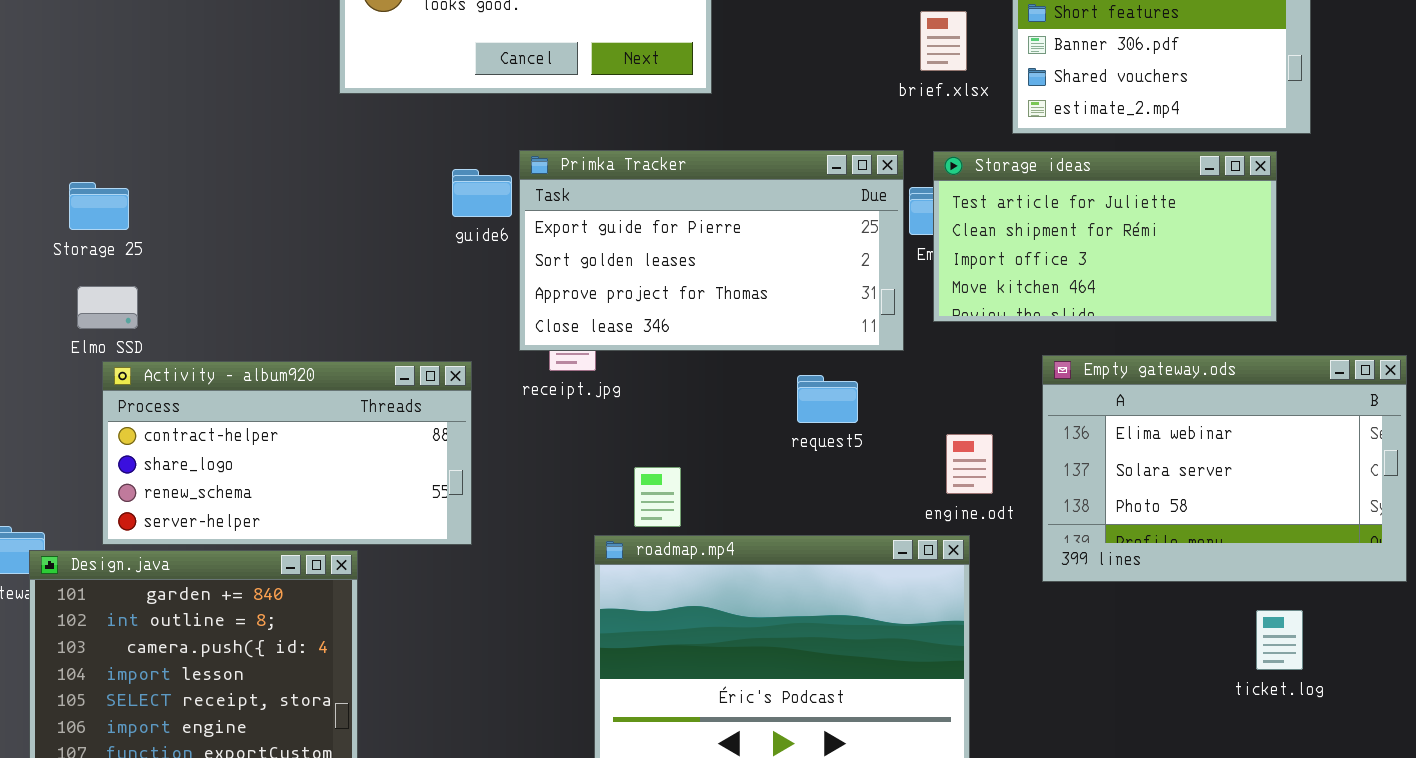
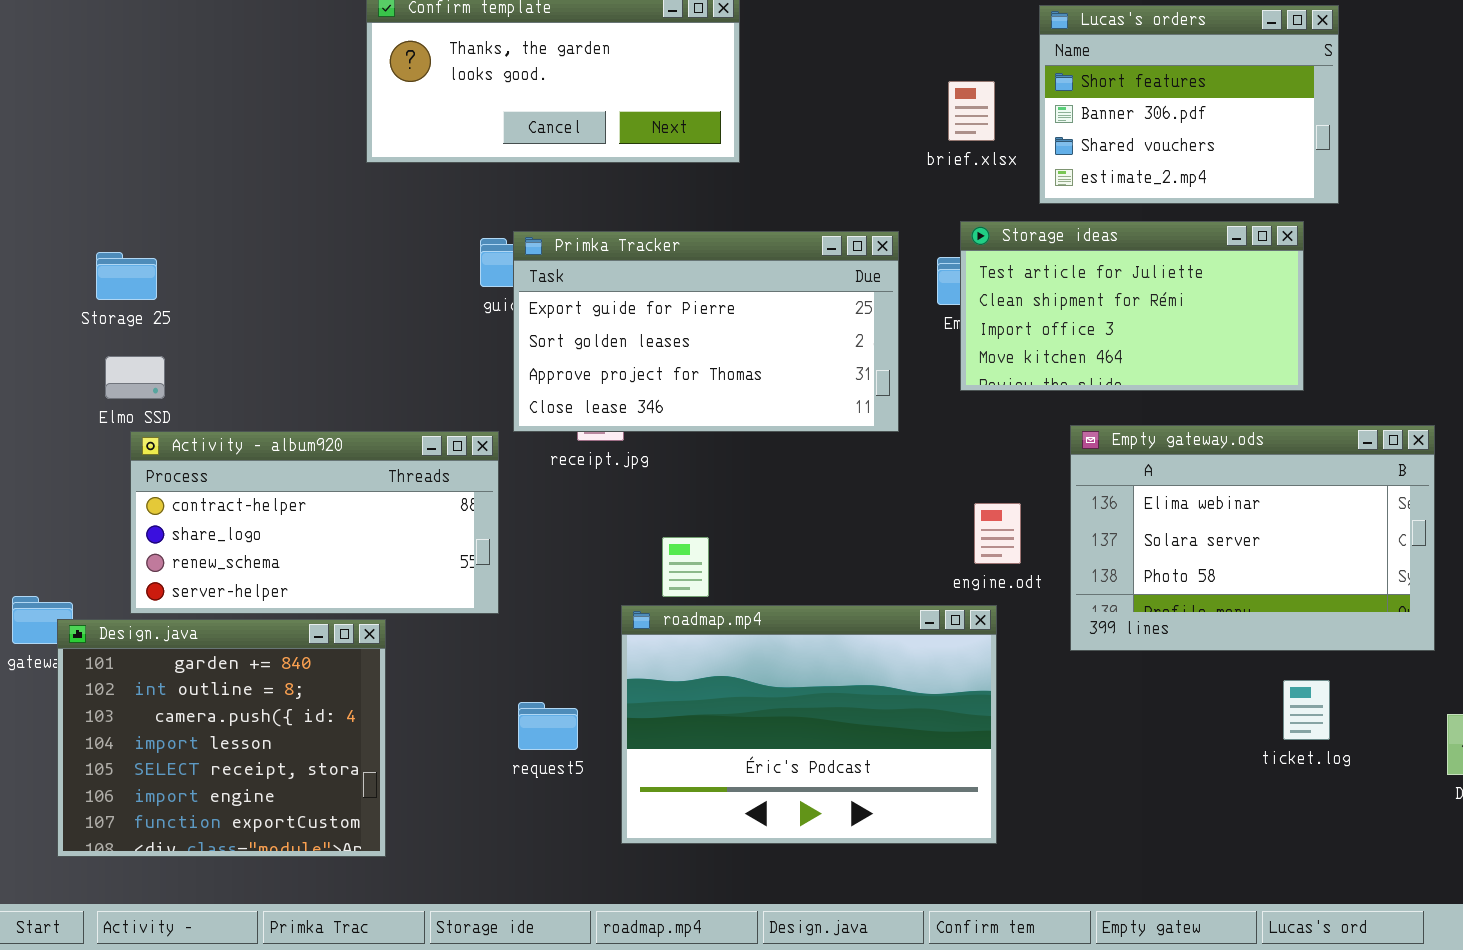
Primka Tracker: [519,150,904,351] -> [513,231,899,432], moved
request5: [797,375,858,423] -> [518,702,578,750], moved

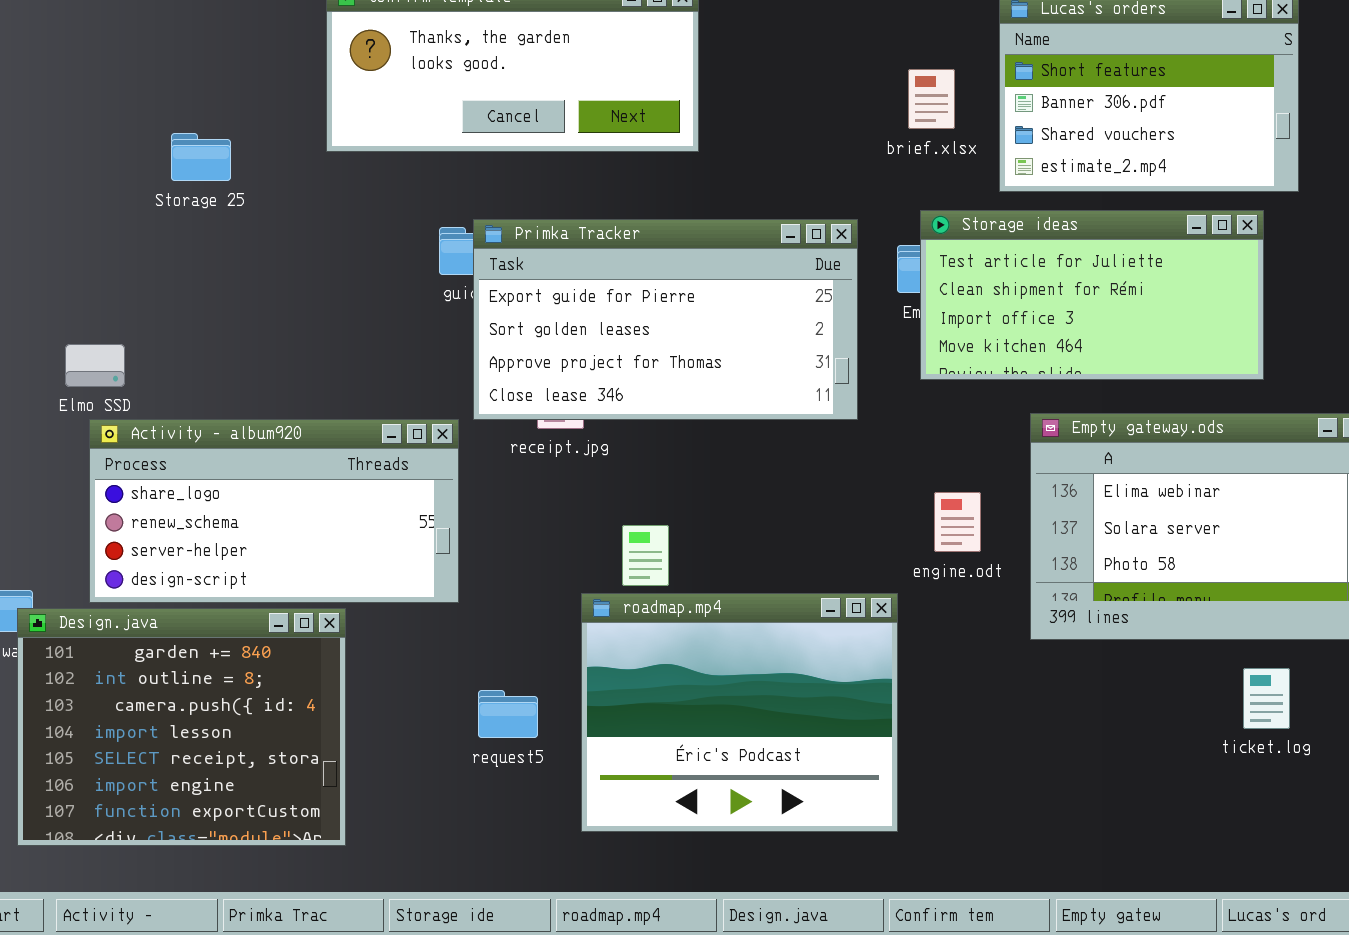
Storage 25: [96,252,157,300] -> [171,133,231,181], moved
Activity - album920: [130,431,499,614] -> [89,419,459,603], scrolled down 1 row
roadmap.mp4: [621,605,997,844] -> [581,593,898,832], resized

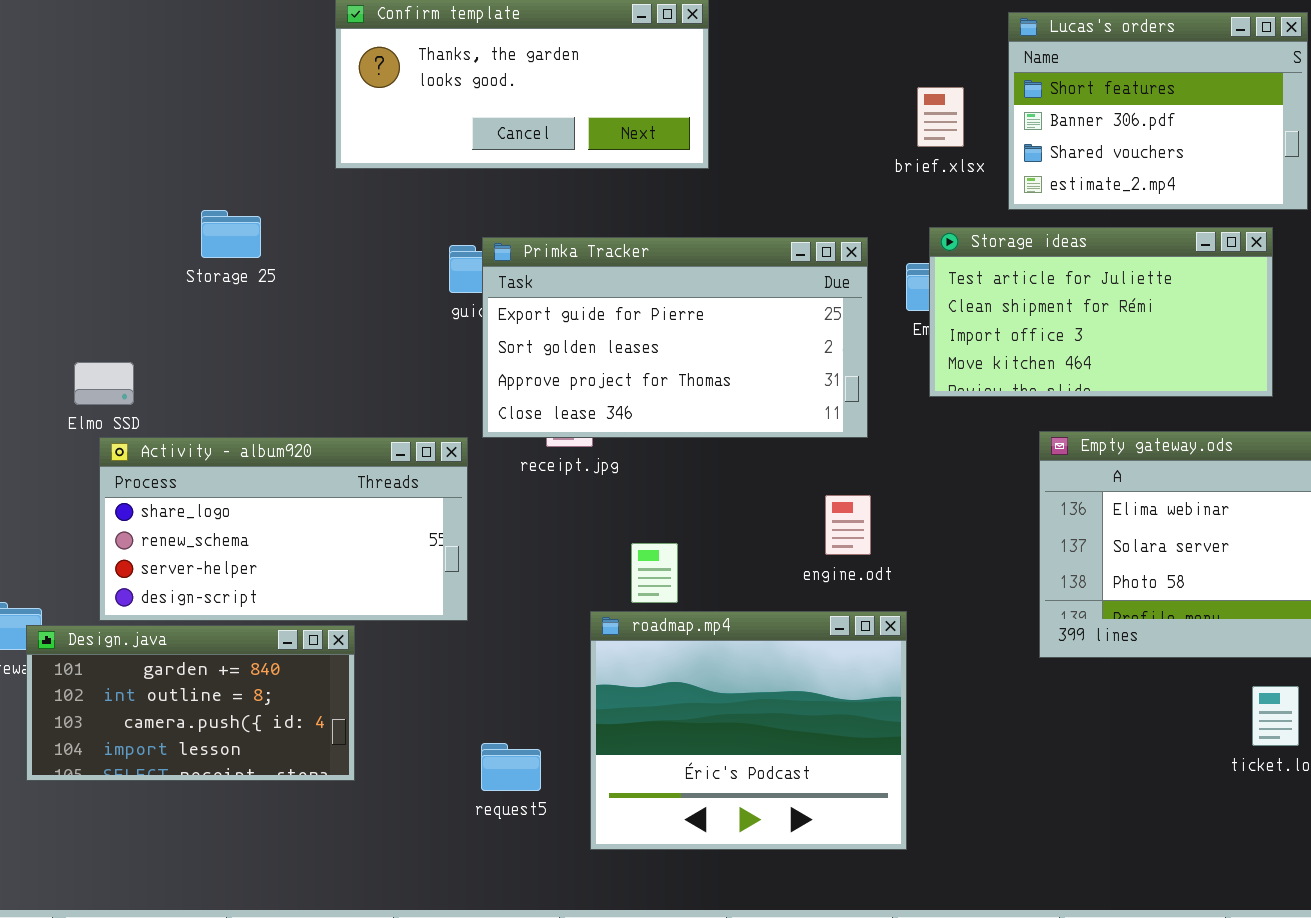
Storage 25: [171,133,231,181] -> [201,210,261,258], moved
engine.odt: [934,492,981,552] -> [825,495,871,555], moved
Design.java: [17,608,346,846] -> [26,625,355,781], resized
request5: [478,690,538,738] -> [481,743,541,791], moved

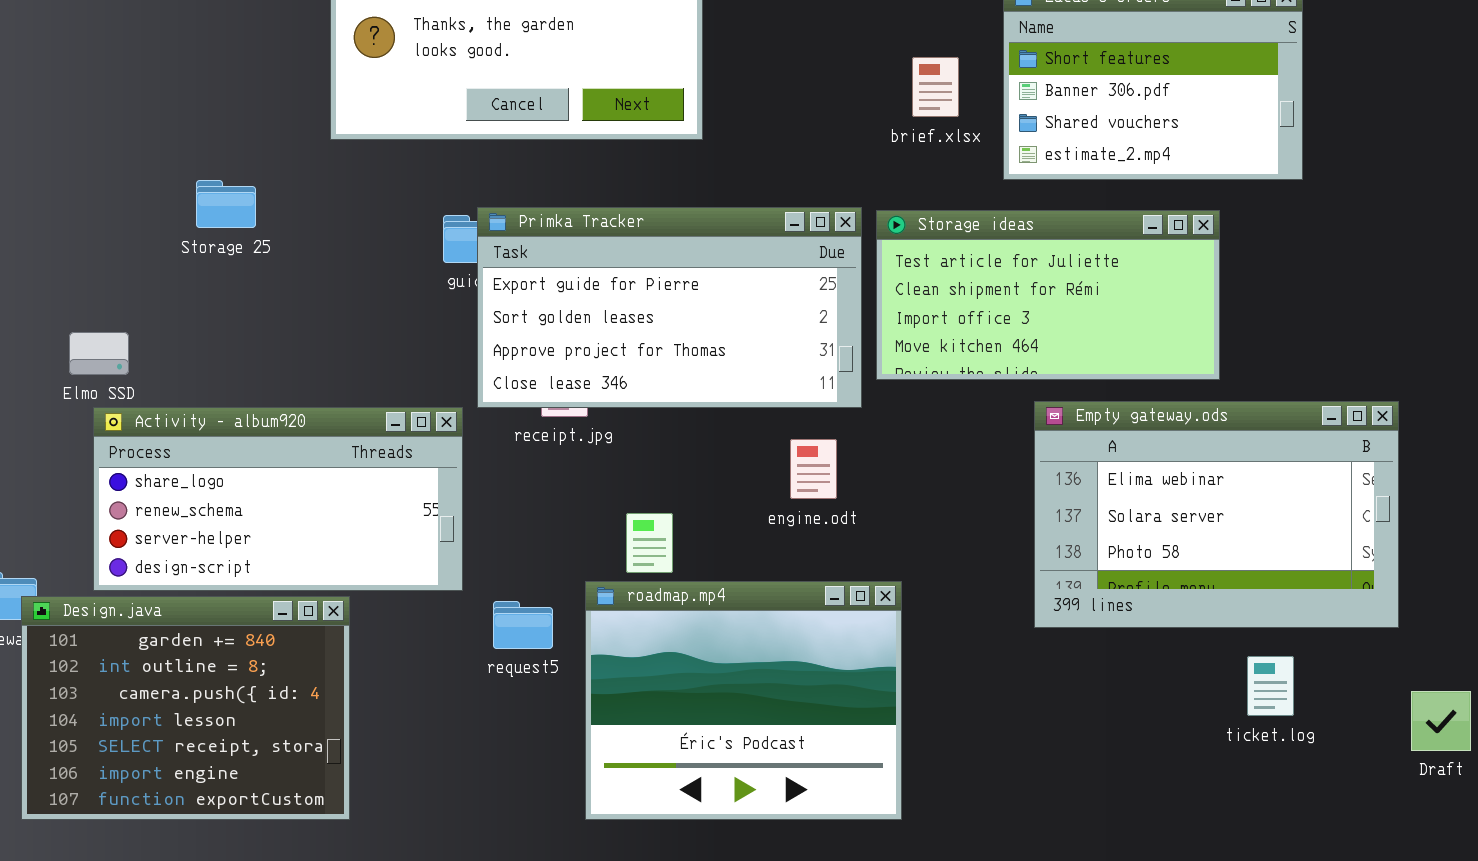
Storage ideas: [929,227,1273,397] -> [876,210,1220,380], moved
engine.odt: [825,495,871,555] -> [790,439,837,499], moved
Design.java: [26,625,355,781] -> [21,596,350,820], resized
request5: [481,743,541,791] -> [493,601,553,649], moved

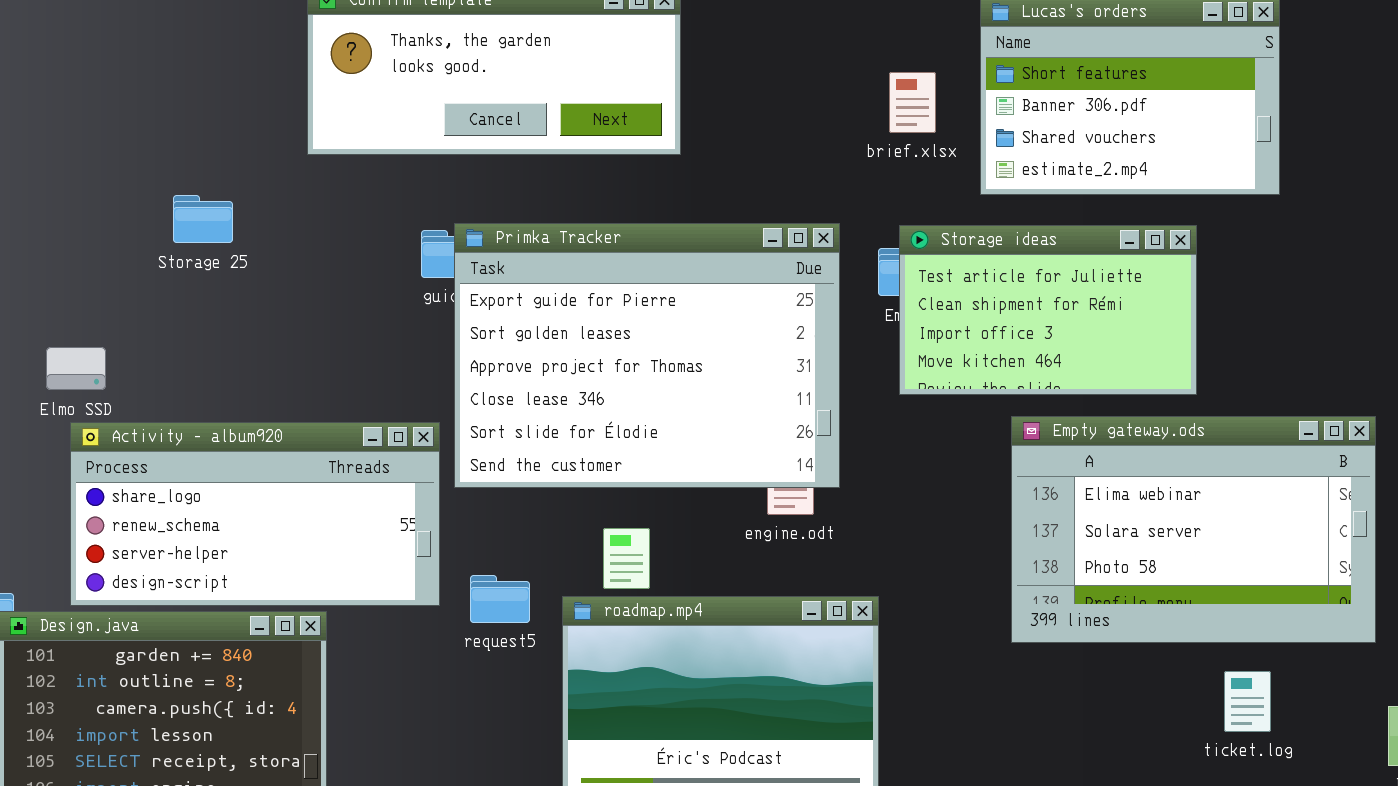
Primka Tracker: [477,207,862,408] -> [454,223,840,488], resized
Storage ideas: [876,210,1220,380] -> [899,225,1197,395], resized
request5: [493,601,553,649] -> [470,575,530,623], moved

